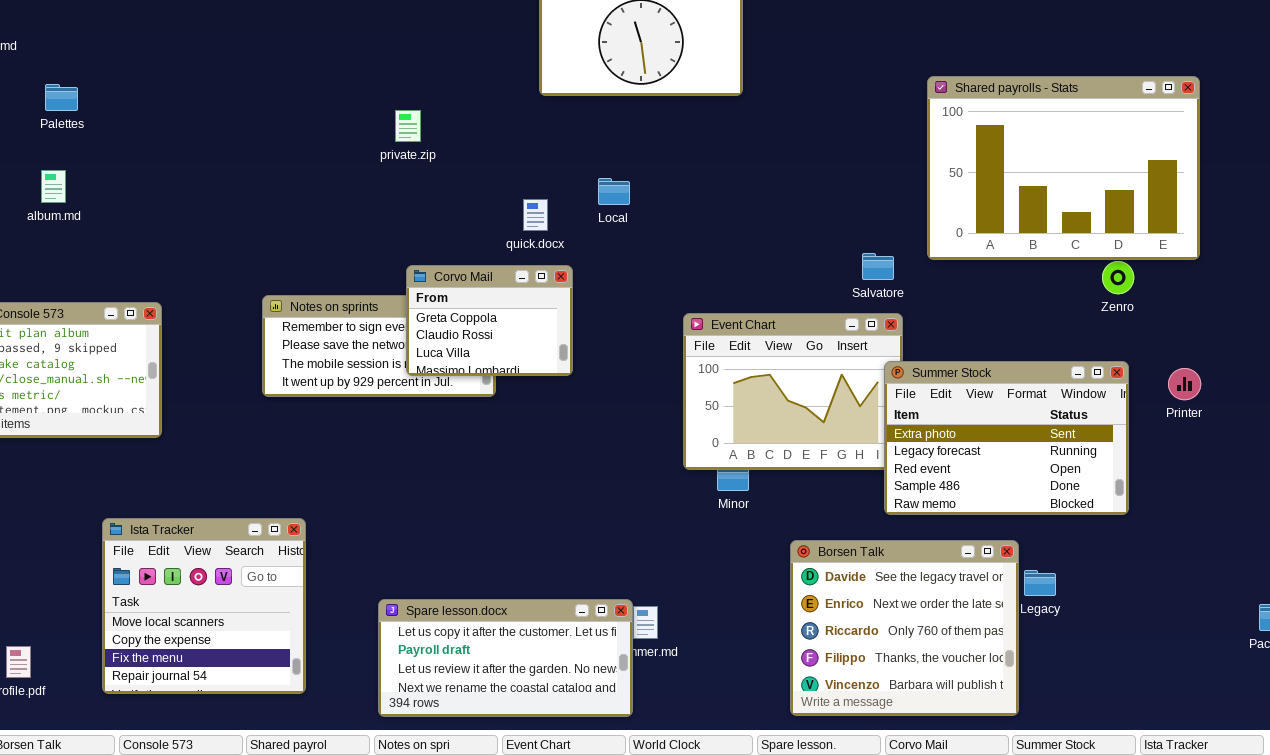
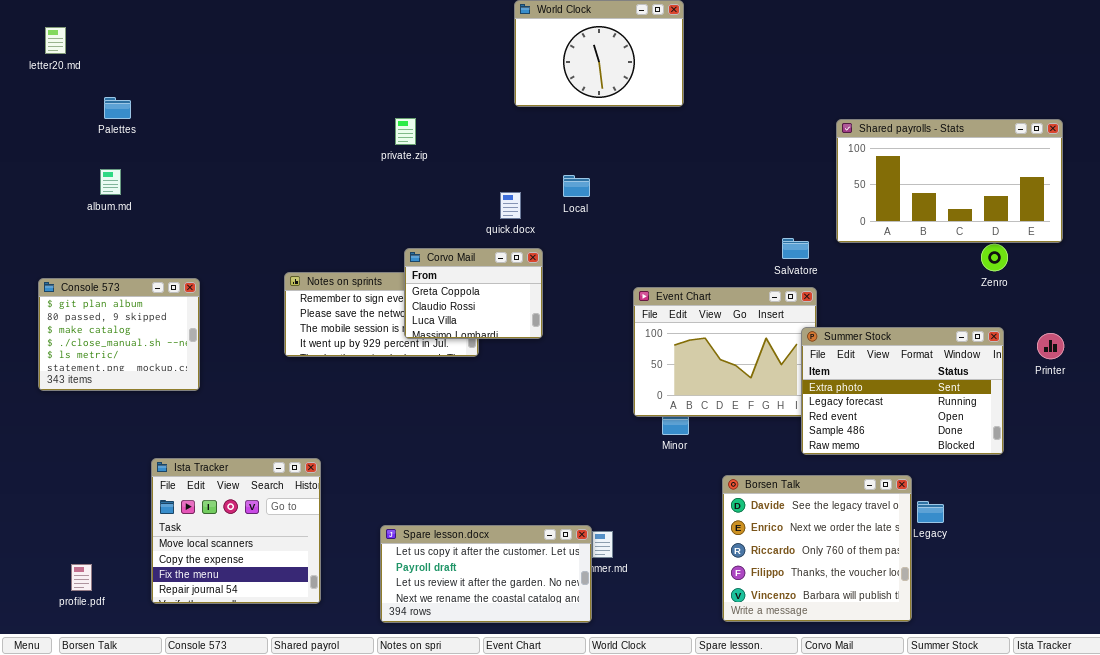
Shared payrolls - Stats: [927,76,1200,260] -> [836,119,1063,243], resized

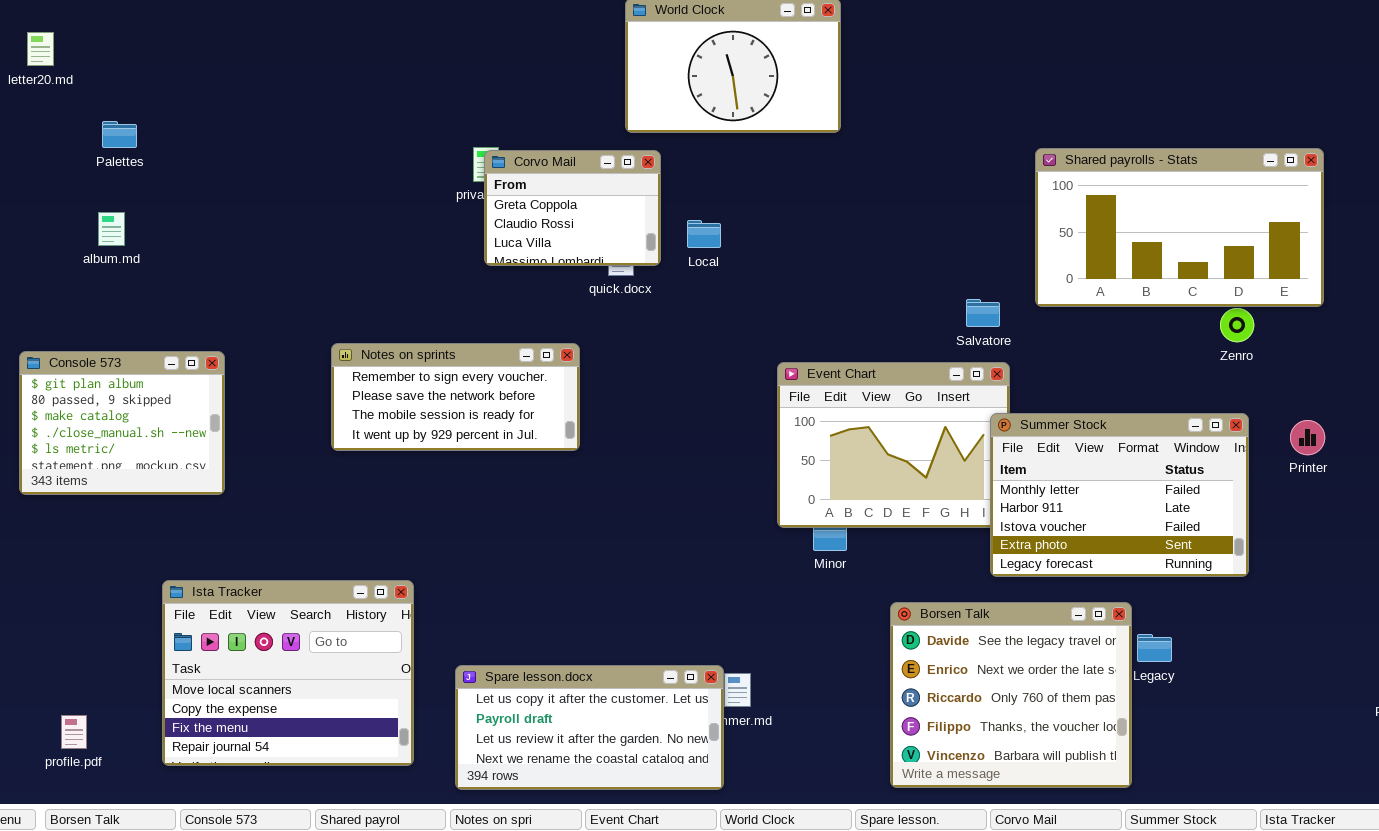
Corvo Mail: [404,248,543,339] -> [484,150,661,266], moved
Summer Stock: [801,327,1004,455] -> [990,413,1249,577], scrolled up 3 rows
Ista Tracker: [151,458,321,604] -> [162,580,414,766], resized

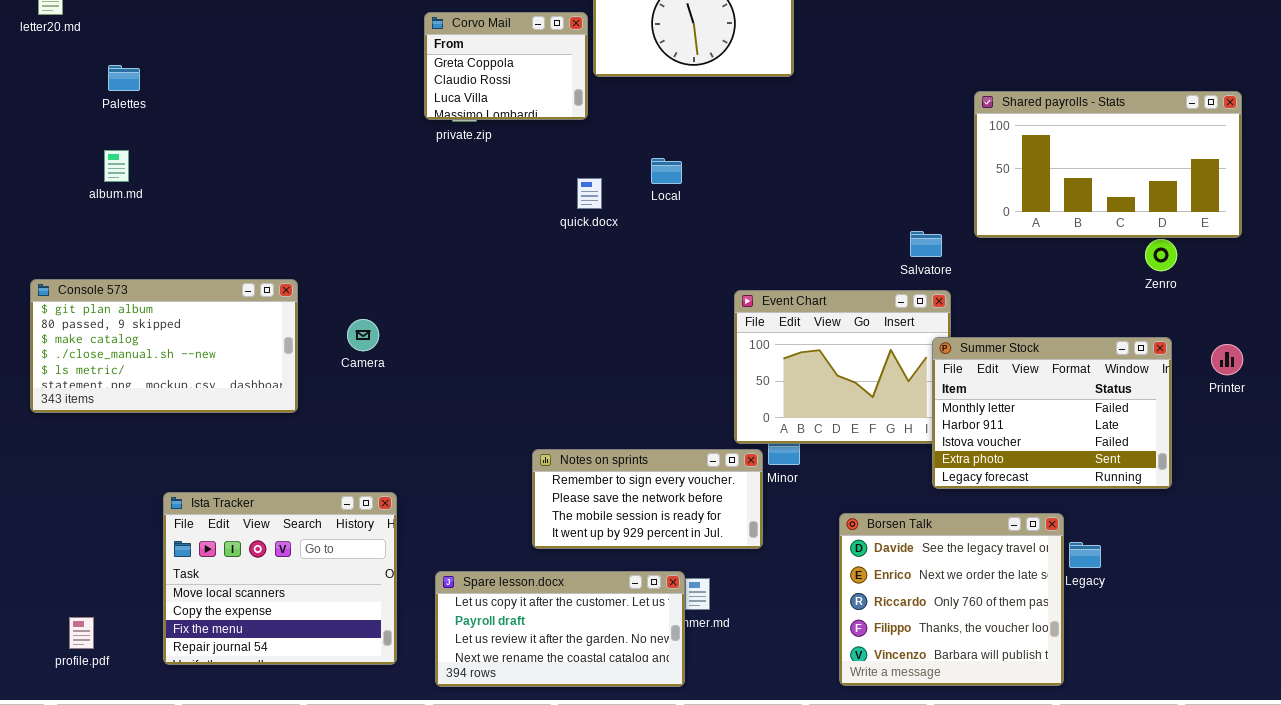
Corvo Mail: [484,150,661,266] -> [424,12,588,120], moved
Notes on sprints: [331,343,580,451] -> [532,449,763,549], moved
Console 573: [19,351,225,495] -> [30,279,298,413], resized

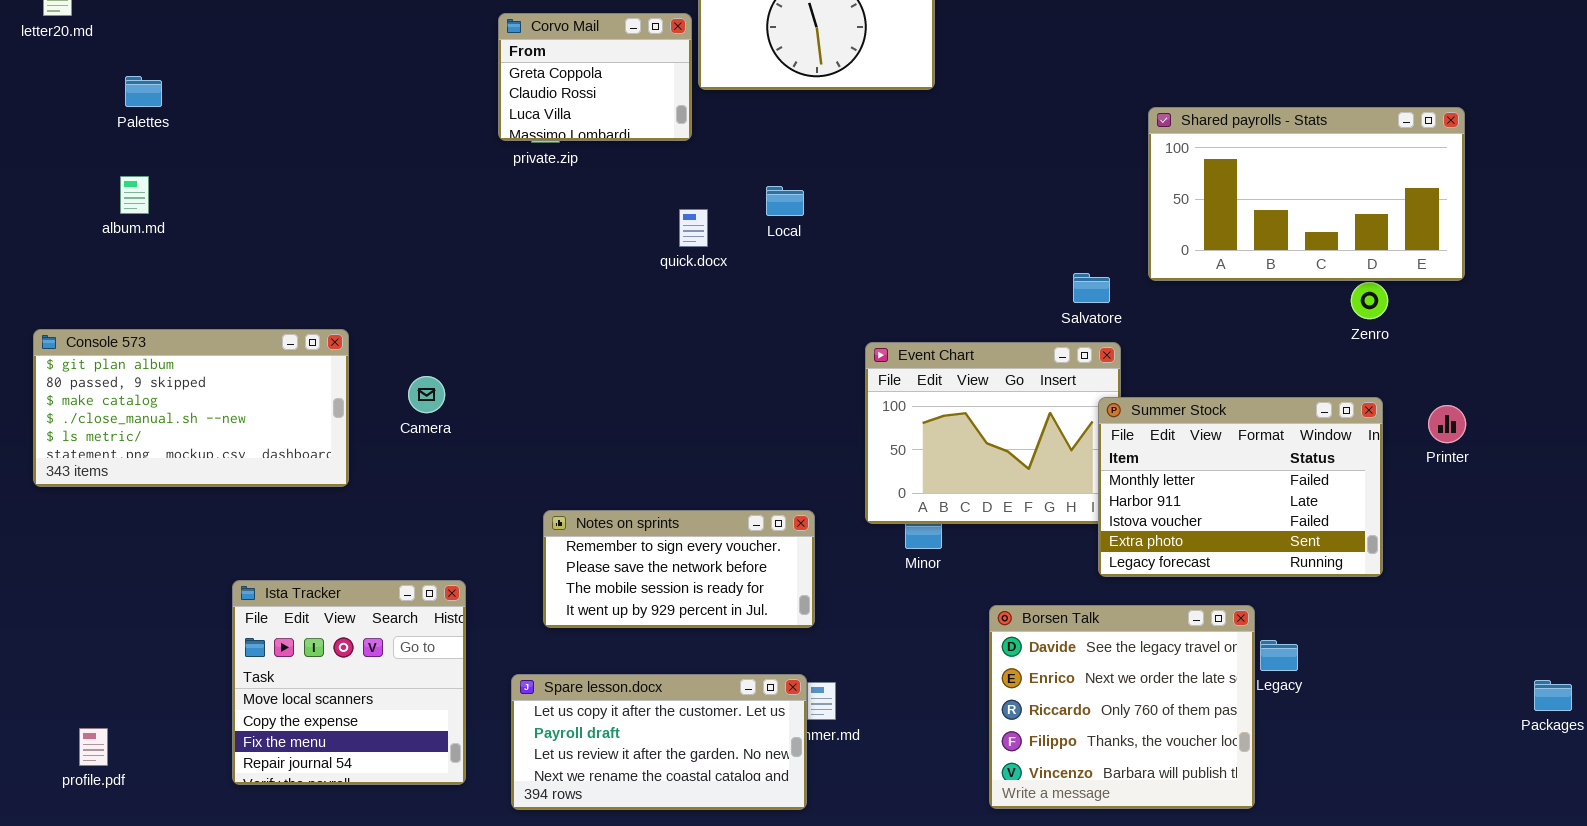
Notes on sprints: [532,449,763,549] -> [543,510,815,628], moved
Ista Tracker: [163,492,397,665] -> [232,580,466,785], resized

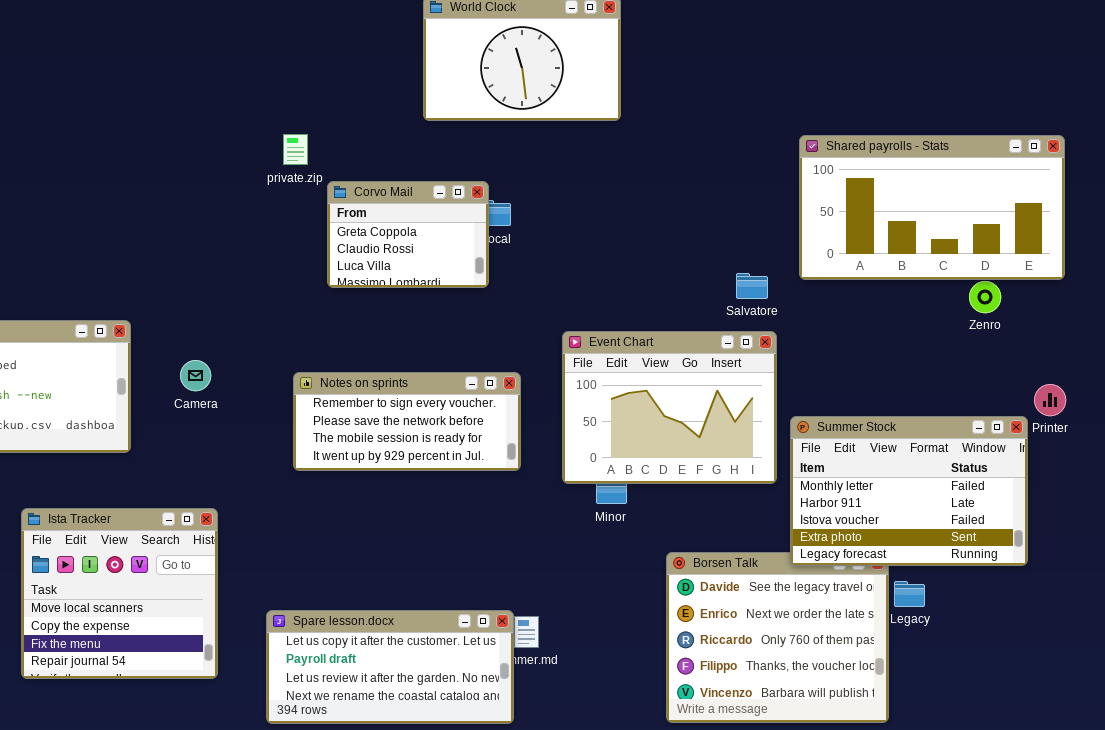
Corvo Mail: [498,13,692,141] -> [327,181,489,288], moved
Summer Stock: [1098,397,1383,577] -> [790,416,1028,566], moved
Notes on sprints: [543,510,815,628] -> [293,372,521,471], moved
Ista Tracker: [232,580,466,785] -> [21,508,218,679], moved

